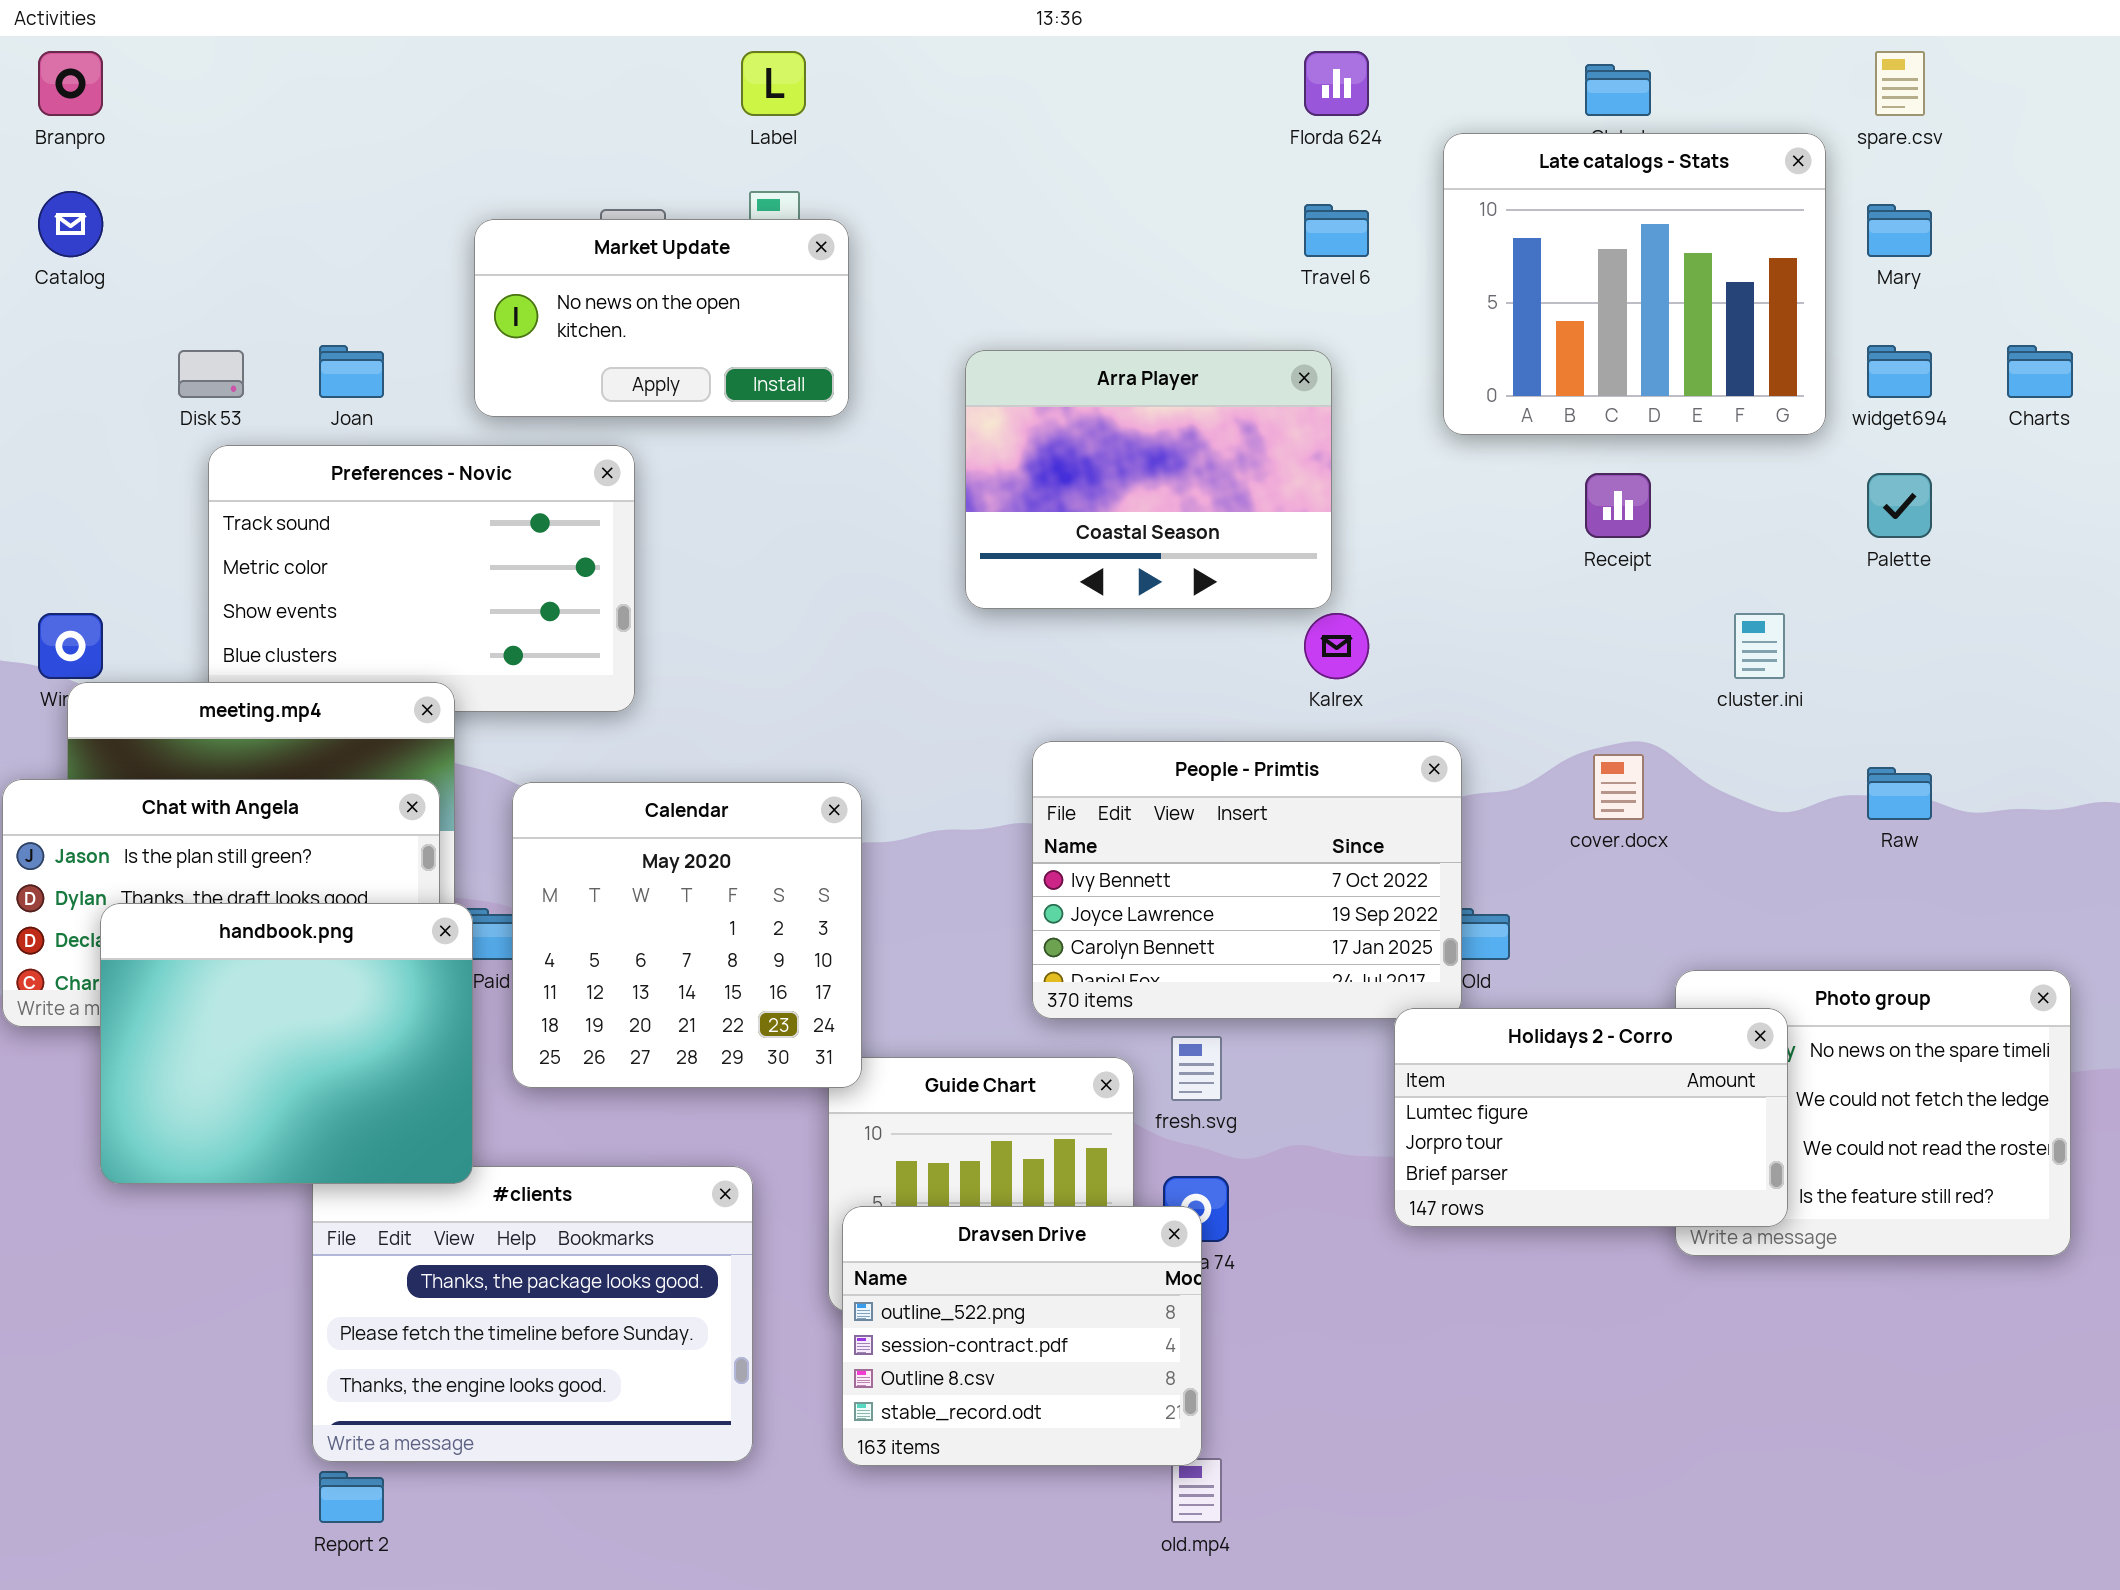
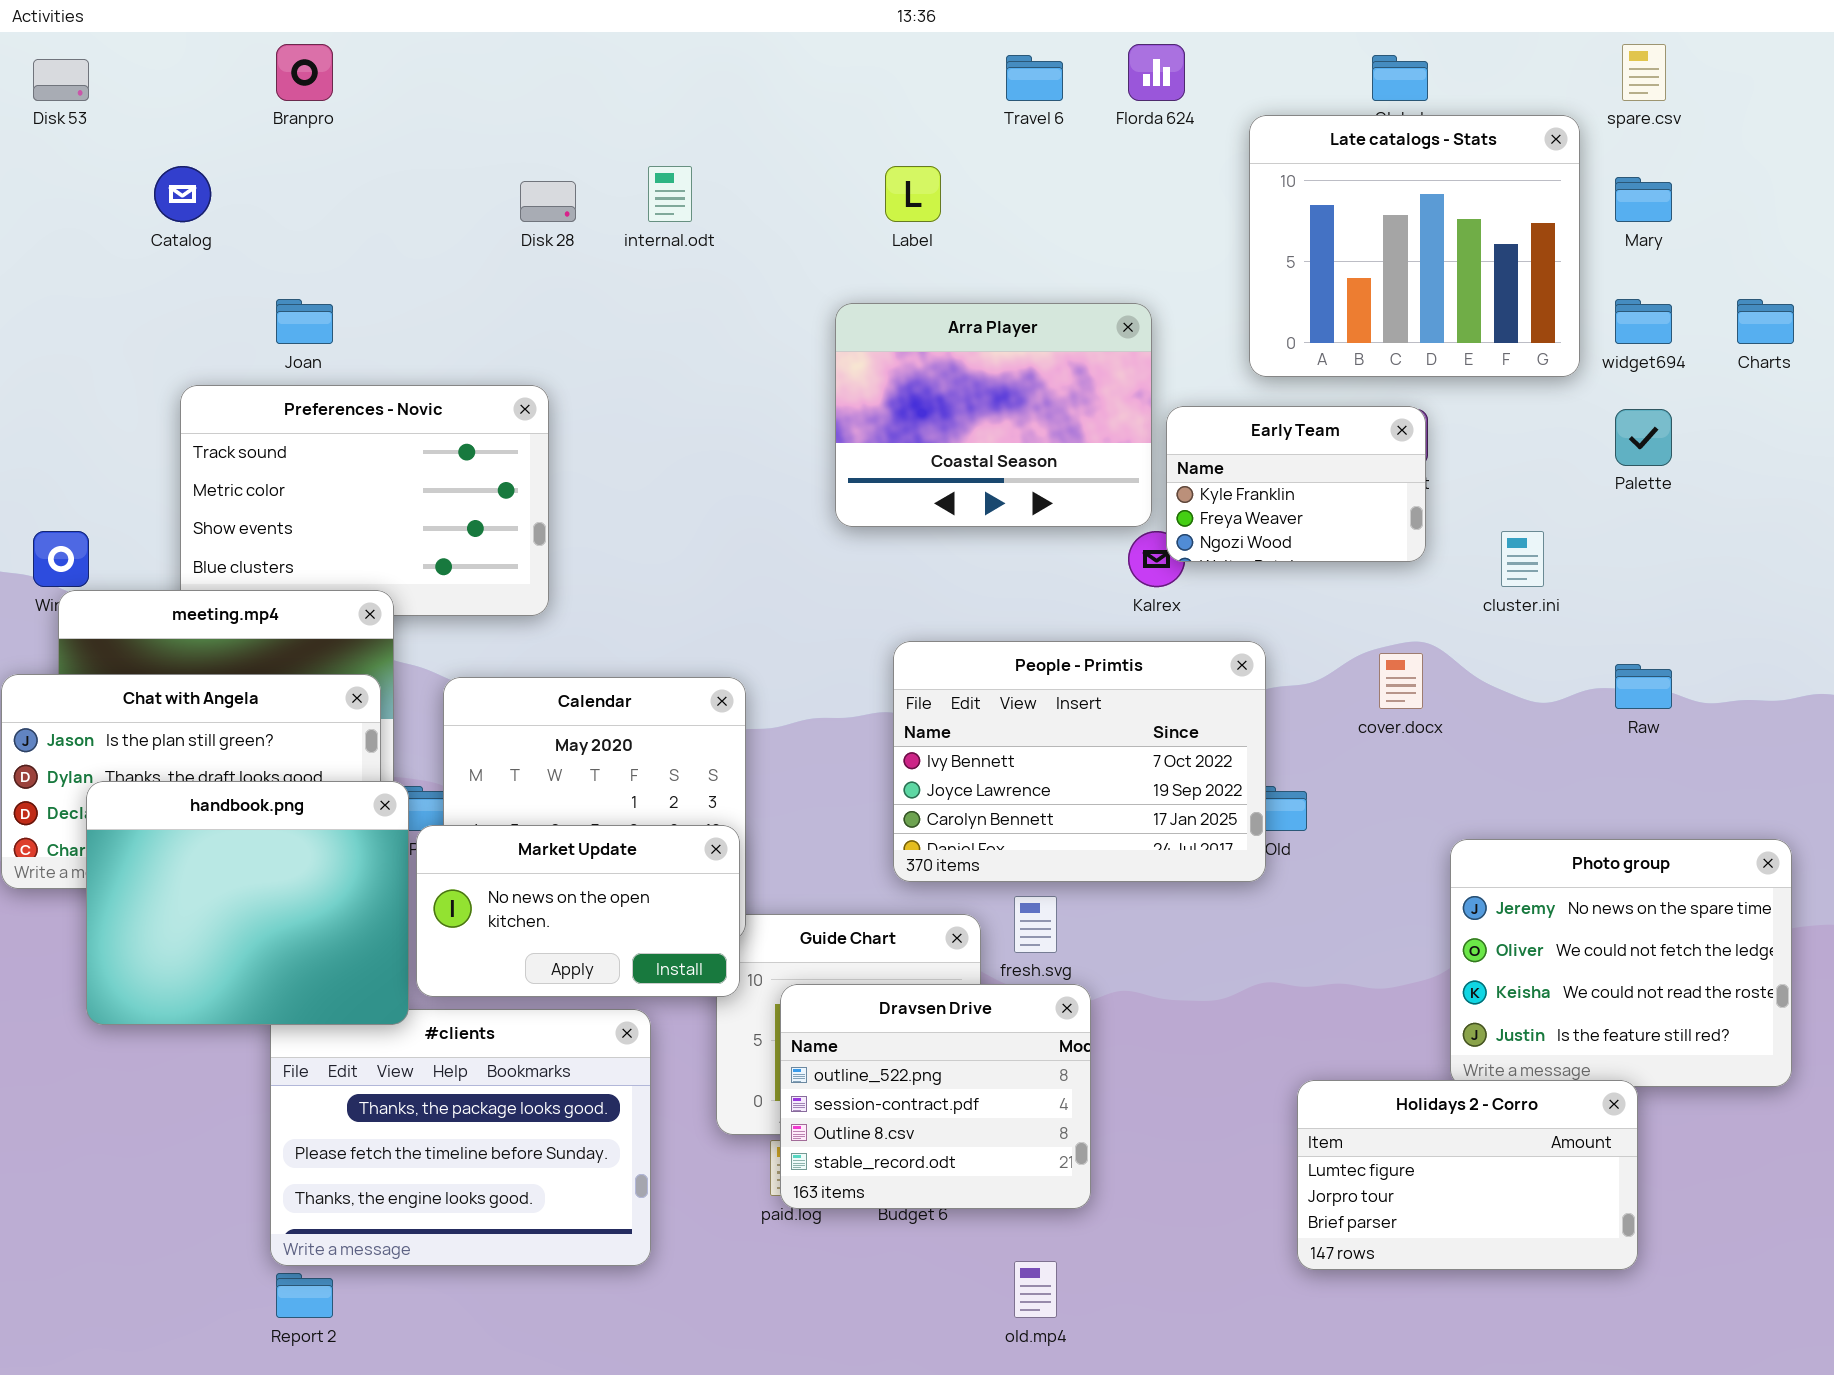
Branpro: [38,51,103,116] -> [276,44,333,101], moved
Label: [741,51,806,116] -> [885,166,941,222], moved
Catalog: [38,191,103,257] -> [154,166,211,222], moved
Travel 6: [1304,204,1369,257] -> [1006,55,1063,101], moved
Market Update: [474,219,849,417] -> [416,825,740,997], moved
Disk 53: [178,350,244,398] -> [33,59,89,101], moved
Early Team: none -> [1166,406,1426,562], opened
Holidays 2 - Corro: [1394,1008,1788,1227] -> [1297,1080,1638,1270], moved
Dravsen Drive: [842,1206,1202,1466] -> [780,984,1091,1209], moved

